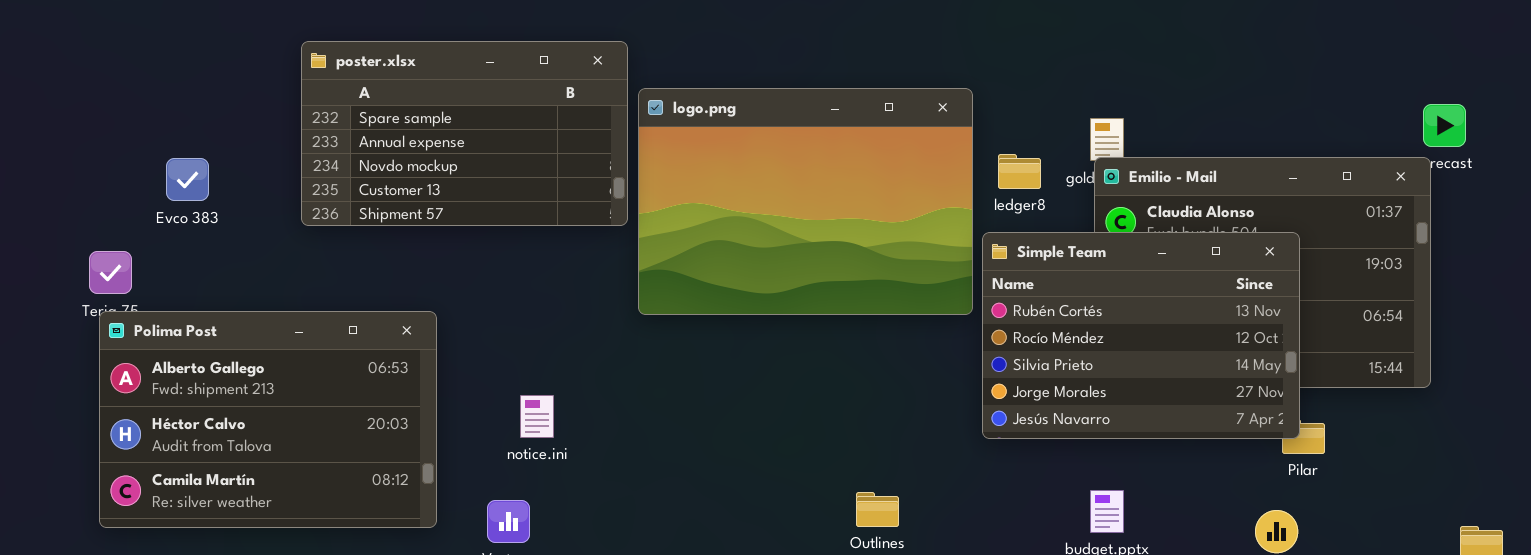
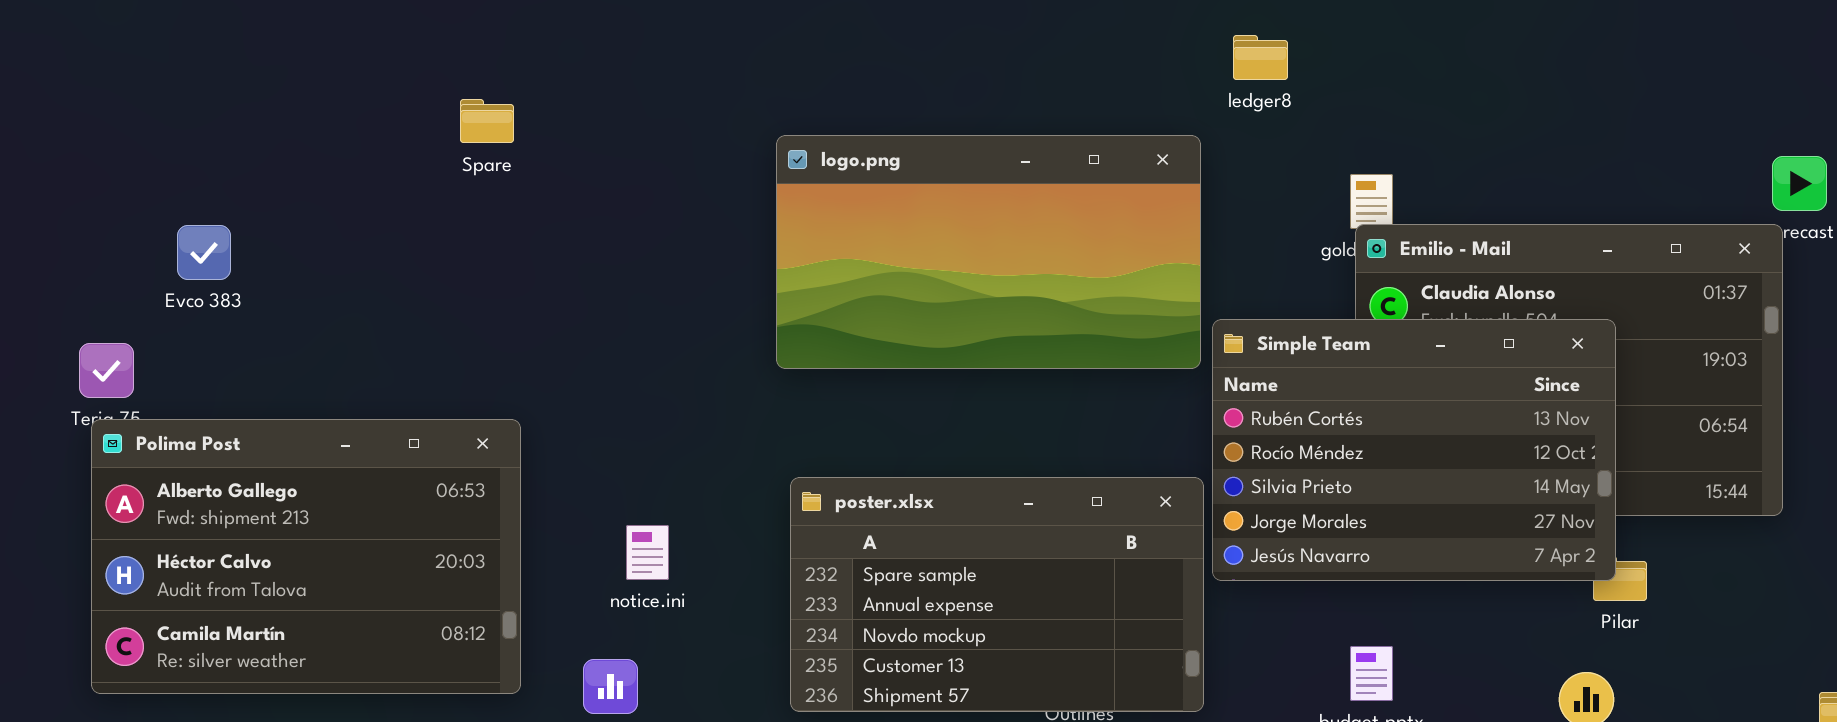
poster.xlsx: [301,41,628,226] -> [790,477,1204,712], moved
logo.png: [638,88,973,315] -> [776,135,1201,369], resized
ledger8: [998,154,1041,189] -> [1233,35,1288,80], moved

